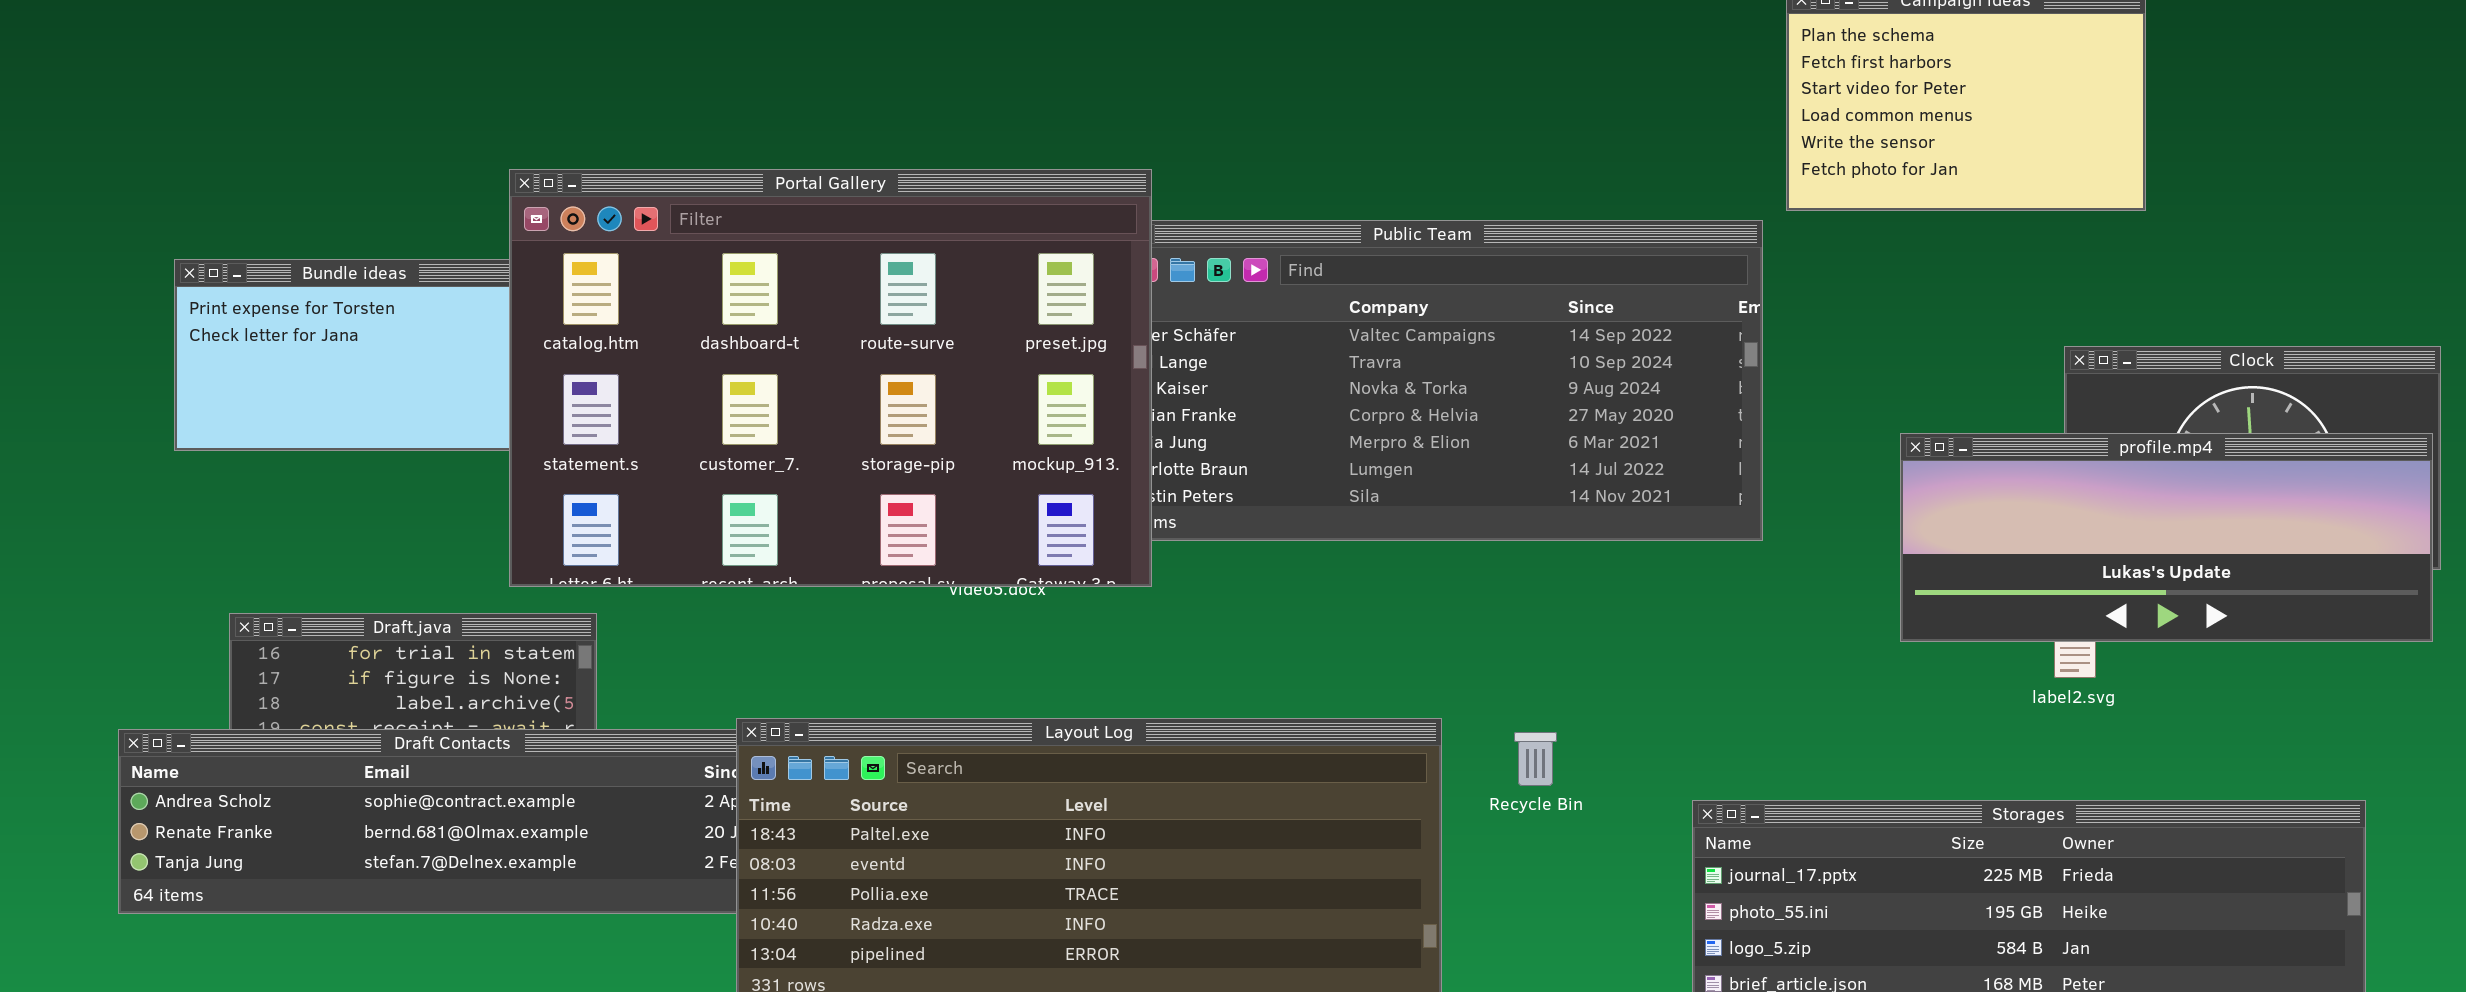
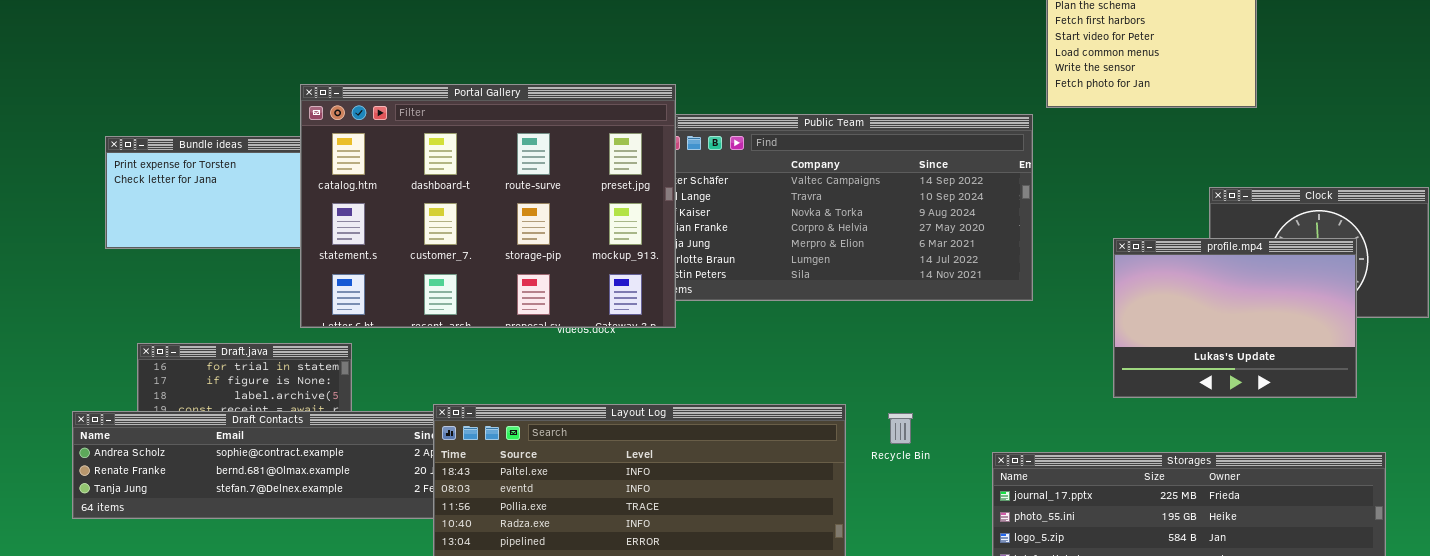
profile.mp4: [1900,433,2433,642] -> [1113,238,1357,398], resized

